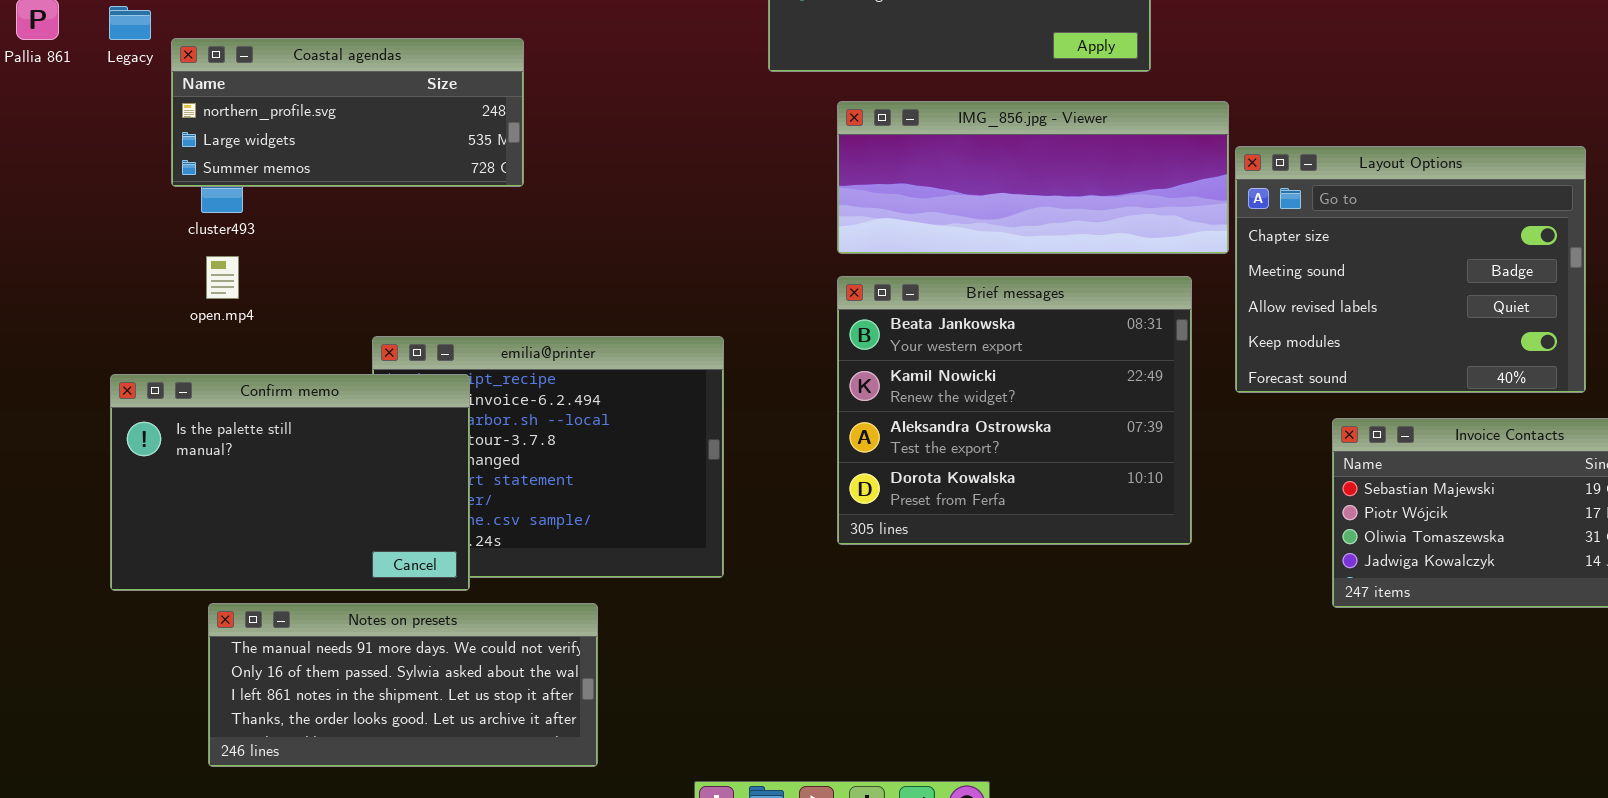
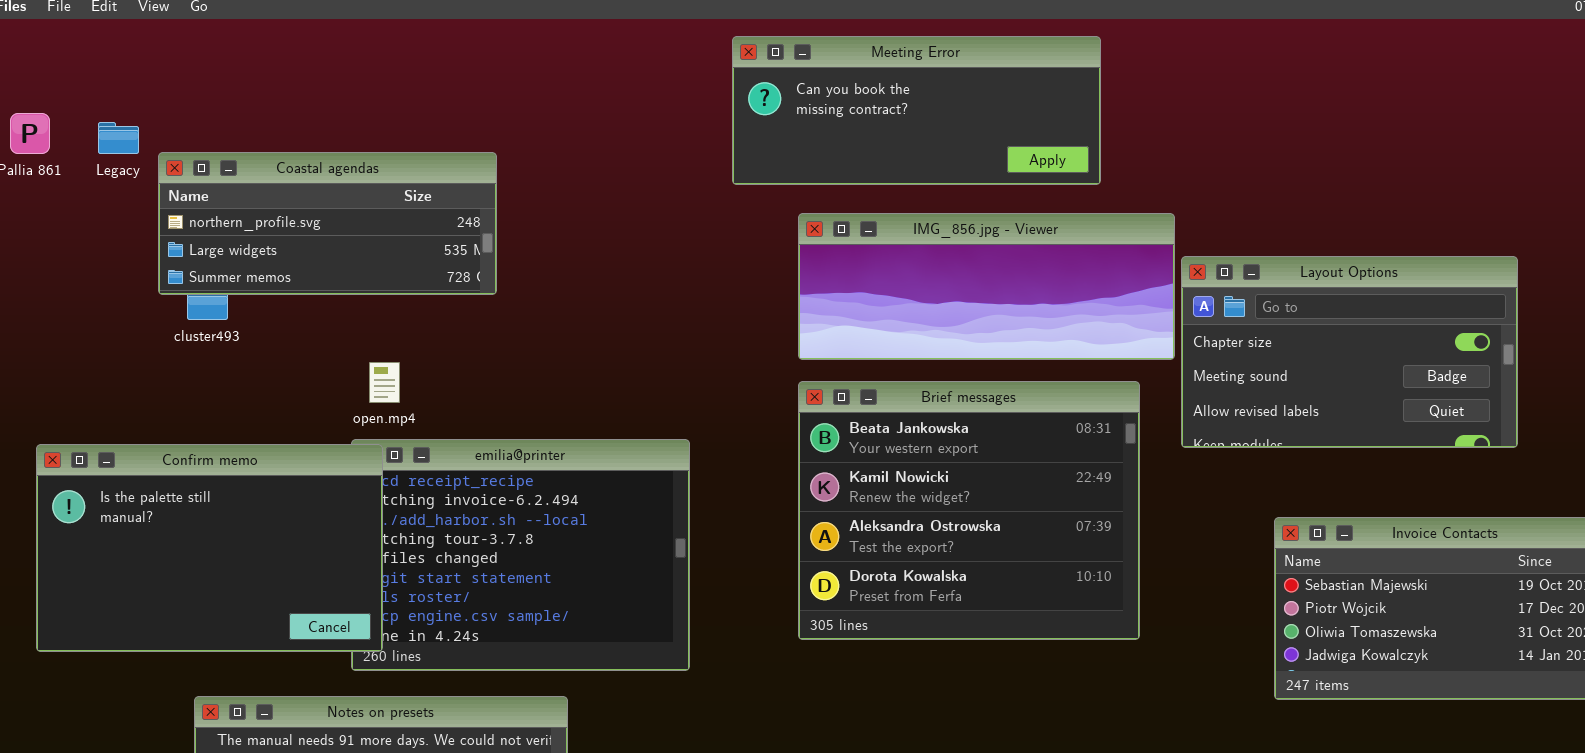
Layout Options: [1235,146,1586,393] -> [1181,256,1518,448], resized
open.mp4: [206,256,239,299] -> [369,362,400,403], moved
Confirm memo: [110,374,470,591] -> [36,444,383,652], moved

